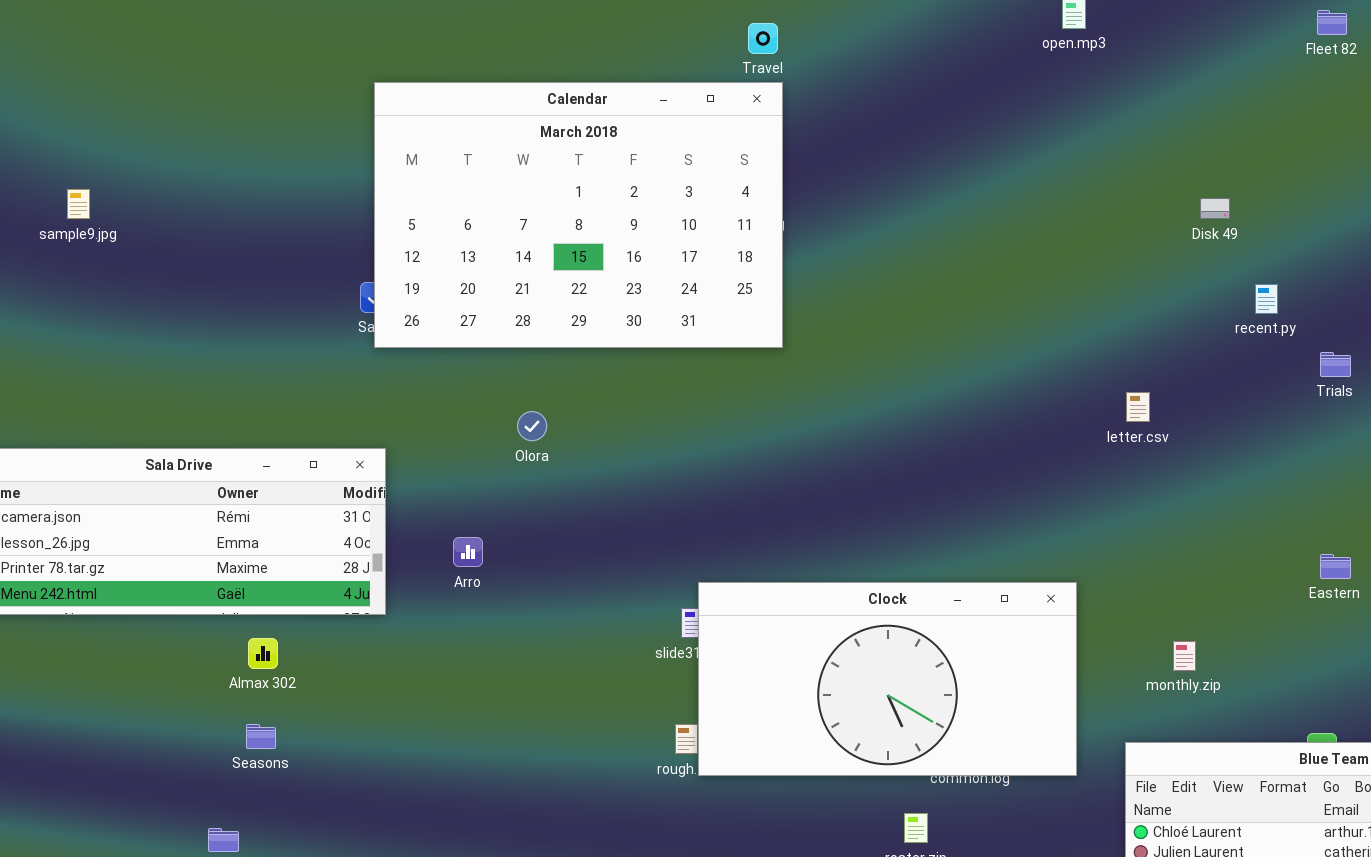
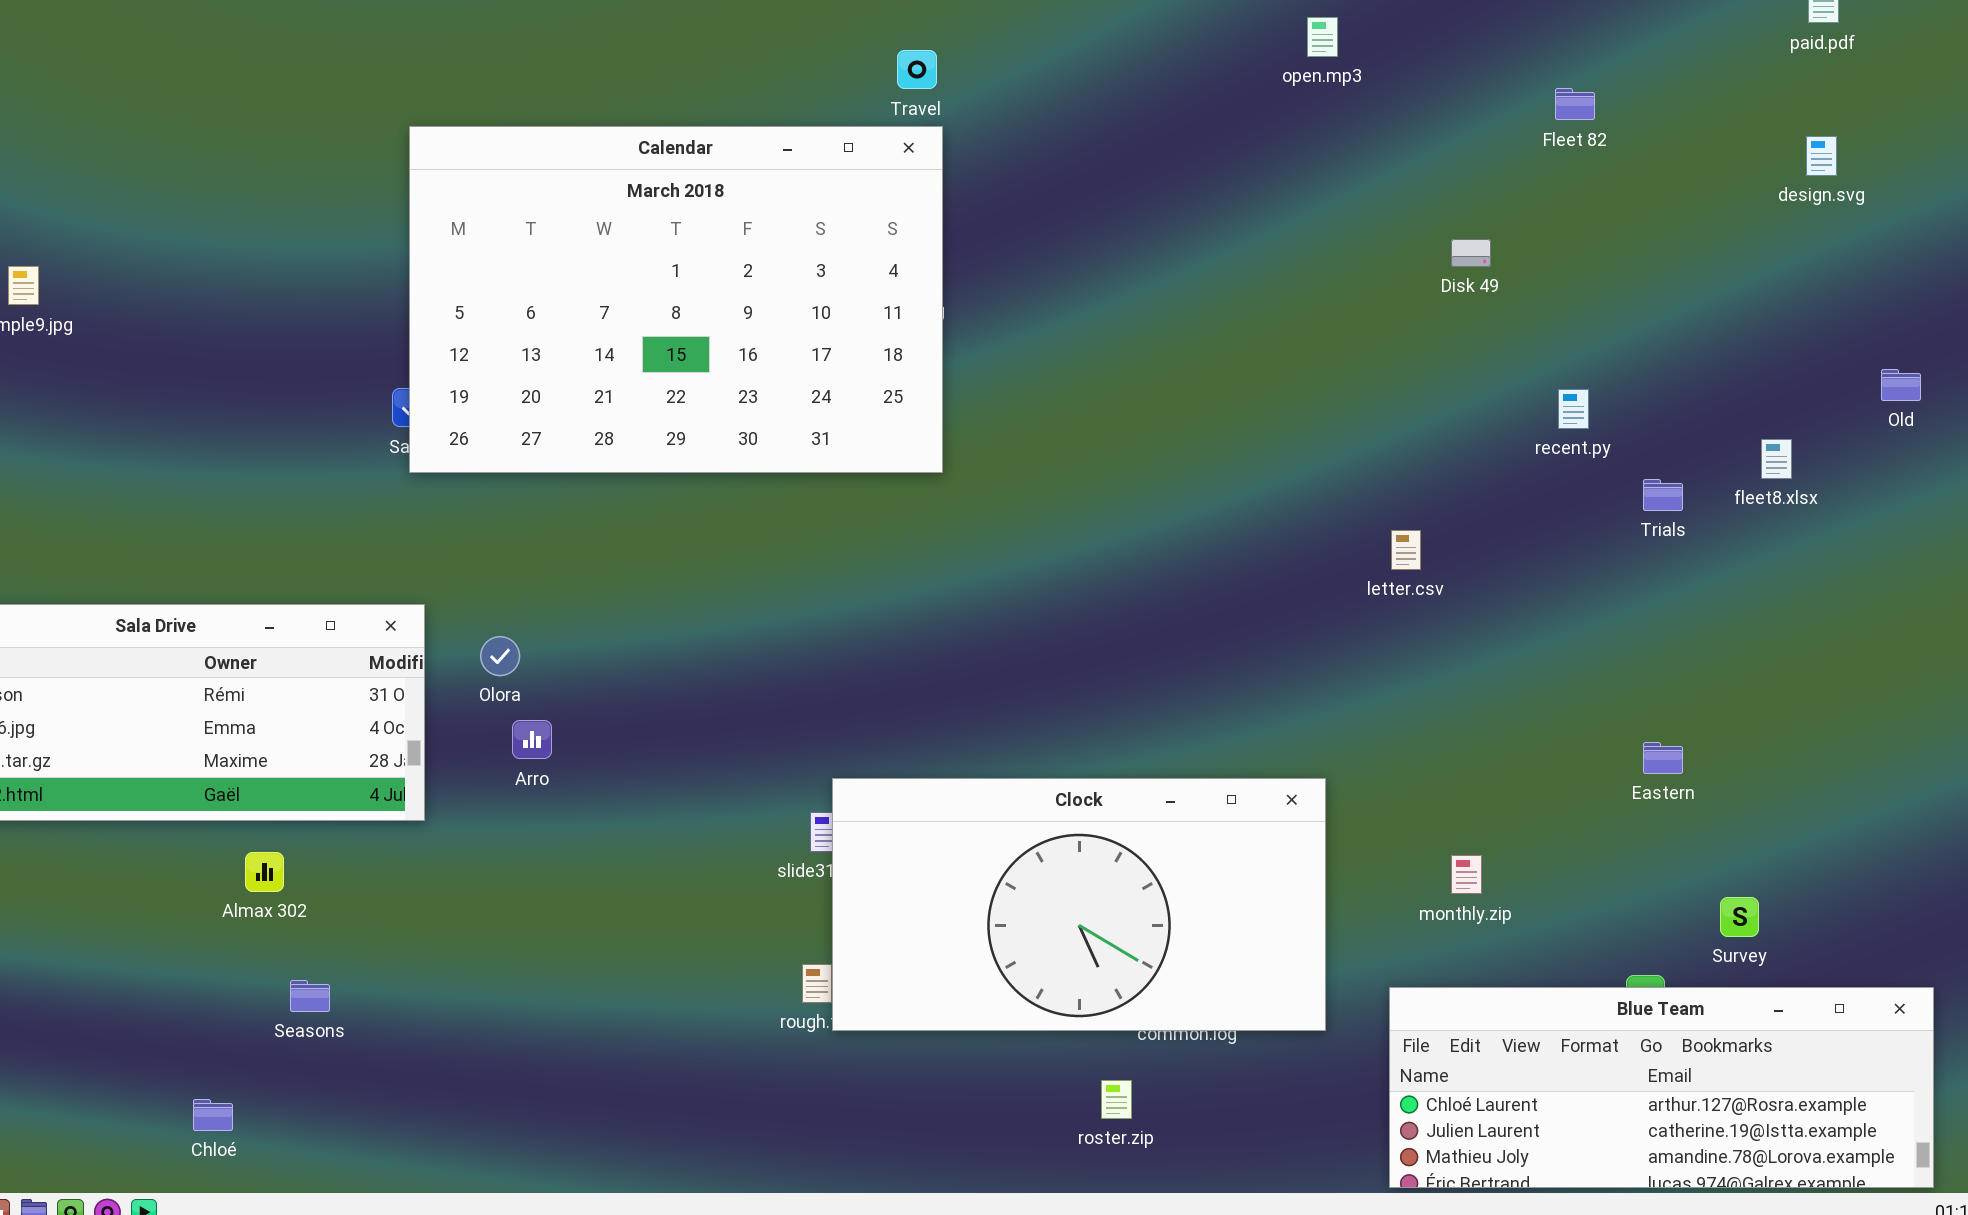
Fleet 82: [1317,10,1347,35] -> [1555,88,1595,120], moved
Disk 49: [1200,198,1230,219] -> [1451,239,1491,267], moved
Olora: [517,411,547,441] -> [480,636,520,676], moved
Seasons: [246,724,276,749] -> [290,980,330,1012], moved

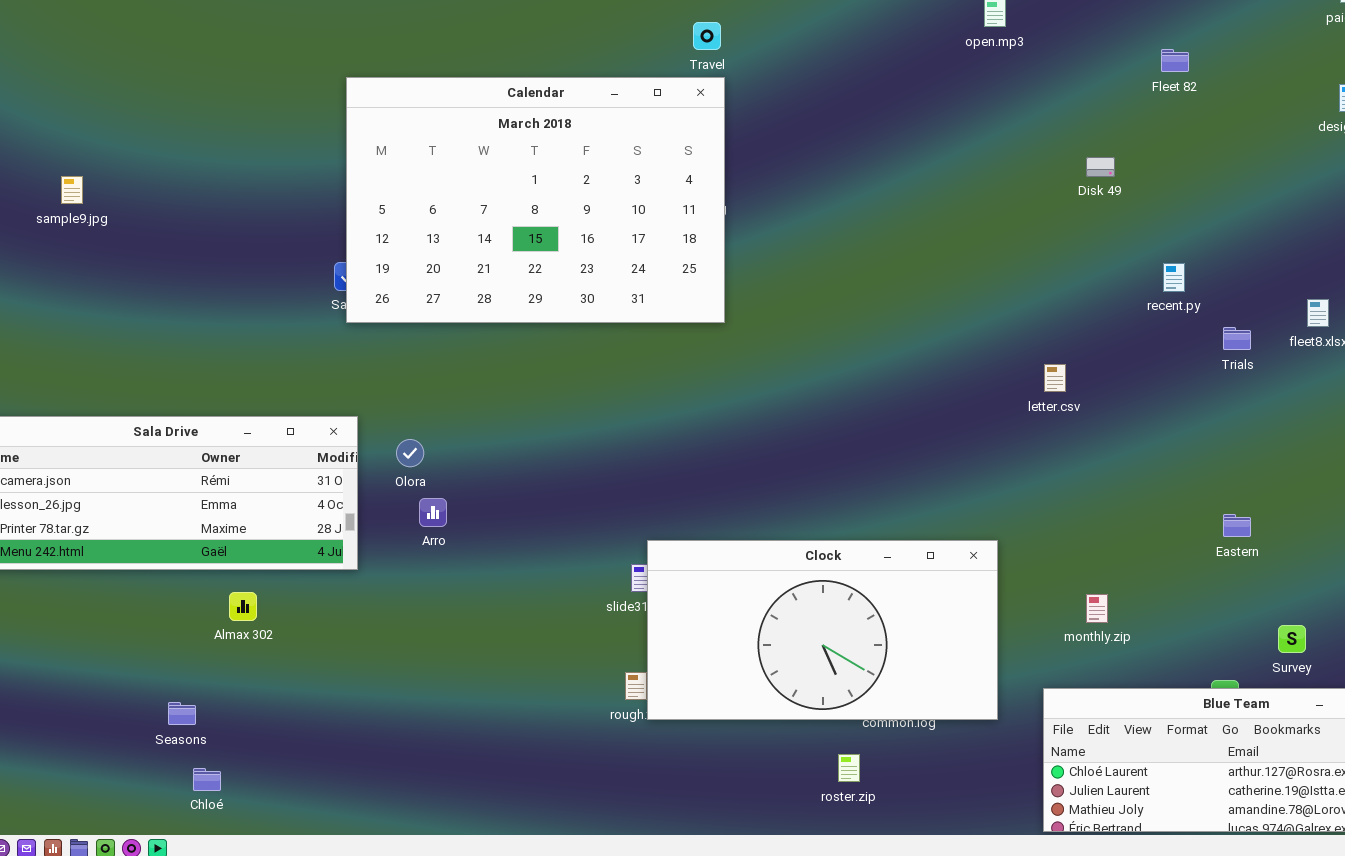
Seasons: [290,980,330,1012] -> [168,702,196,725], moved

